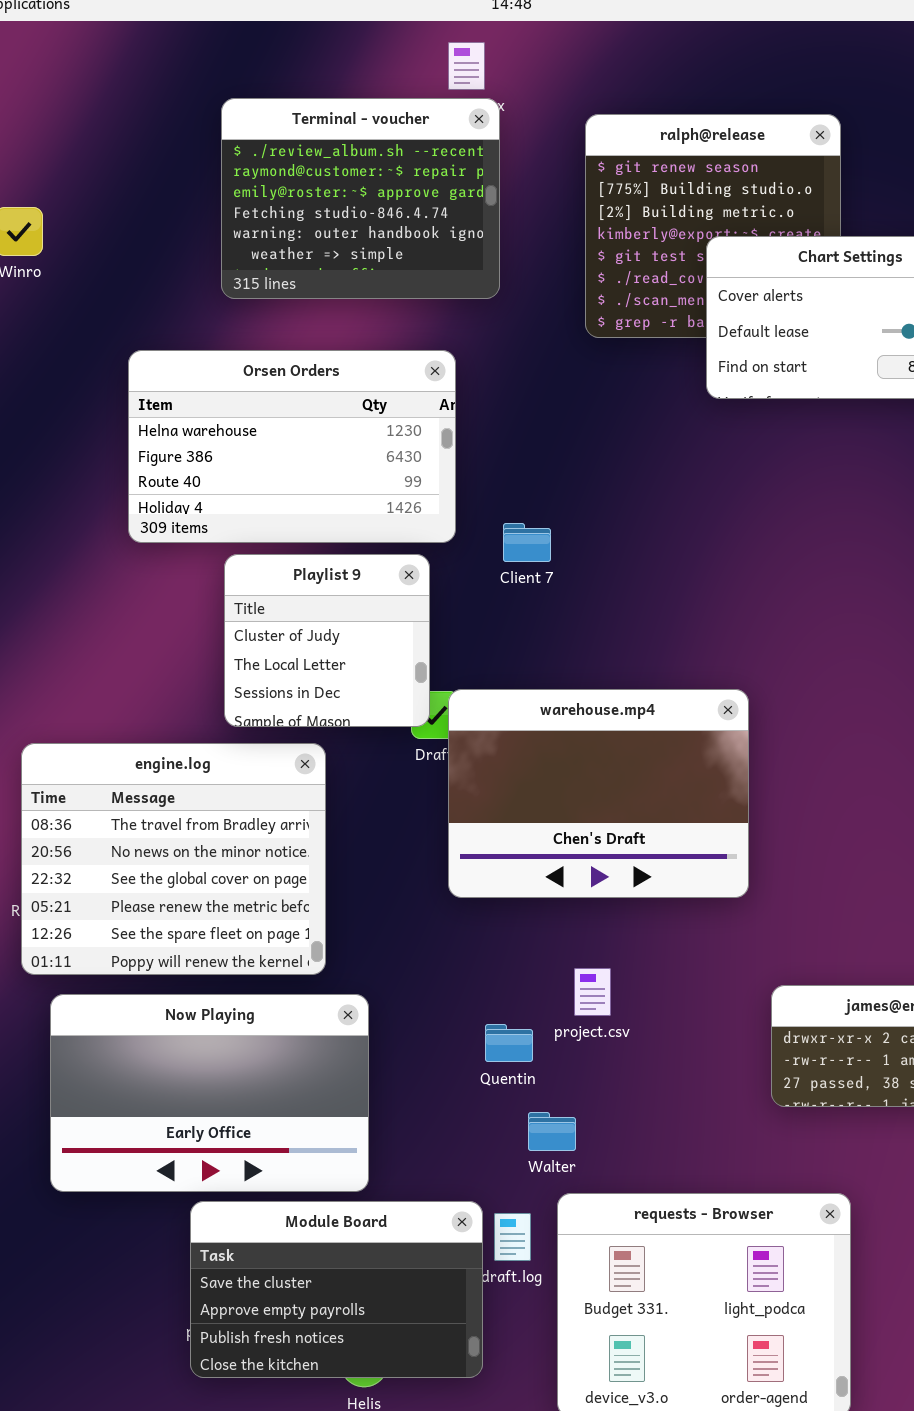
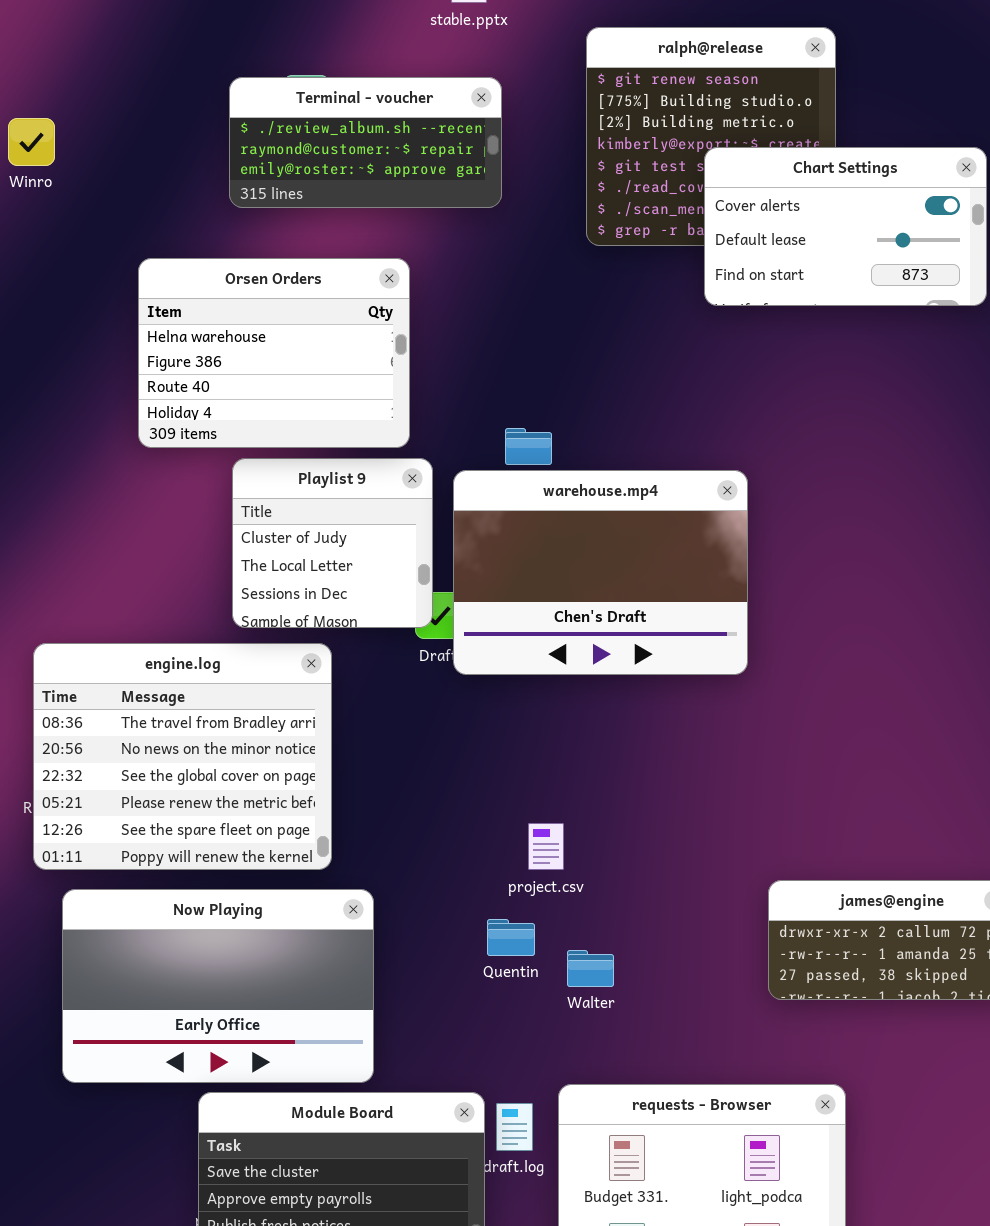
Terminal - voucher: [221,98,500,299] -> [229,77,502,208], resized
Orsen Orders: [128,350,456,543] -> [138,258,410,448], resized
warehouse.mp4: [448,689,749,898] -> [453,470,748,675], moved
project.csv: [574,968,611,1016] -> [528,823,564,870], moved
Walter: [528,1112,576,1151] -> [567,950,614,987], moved

